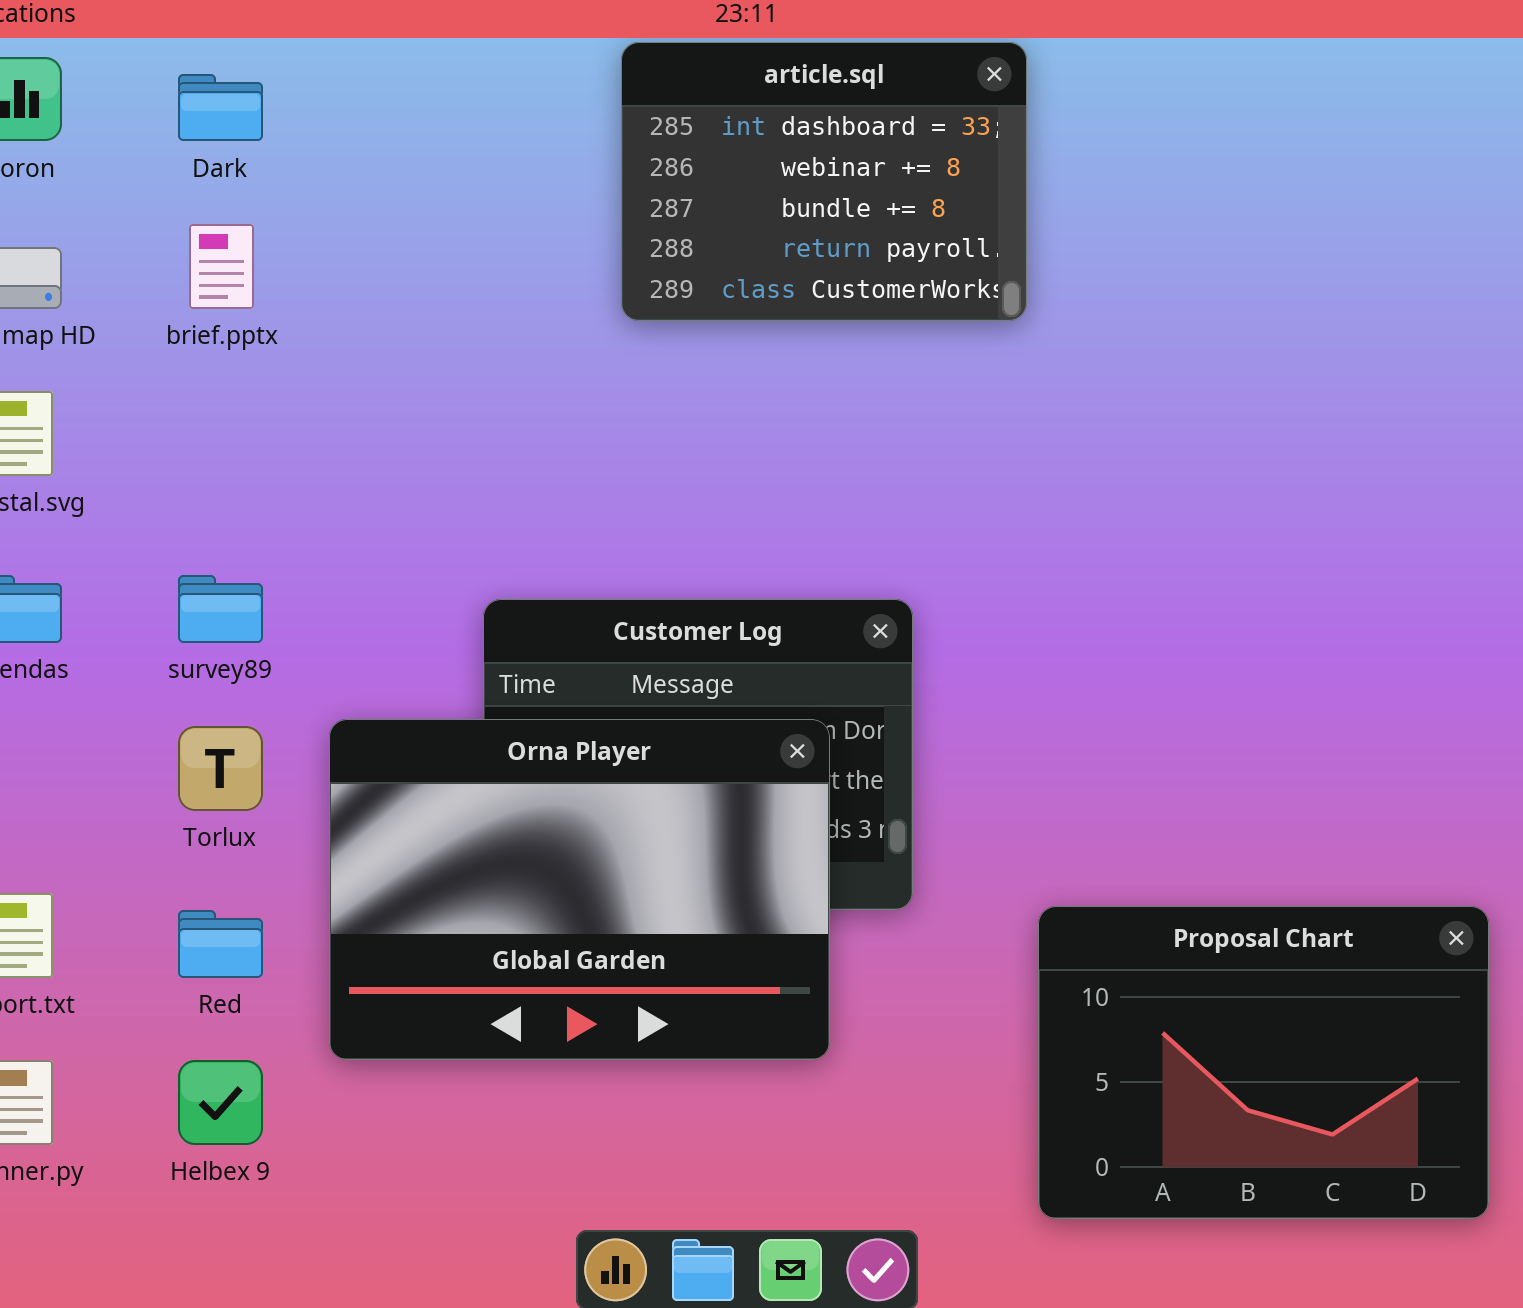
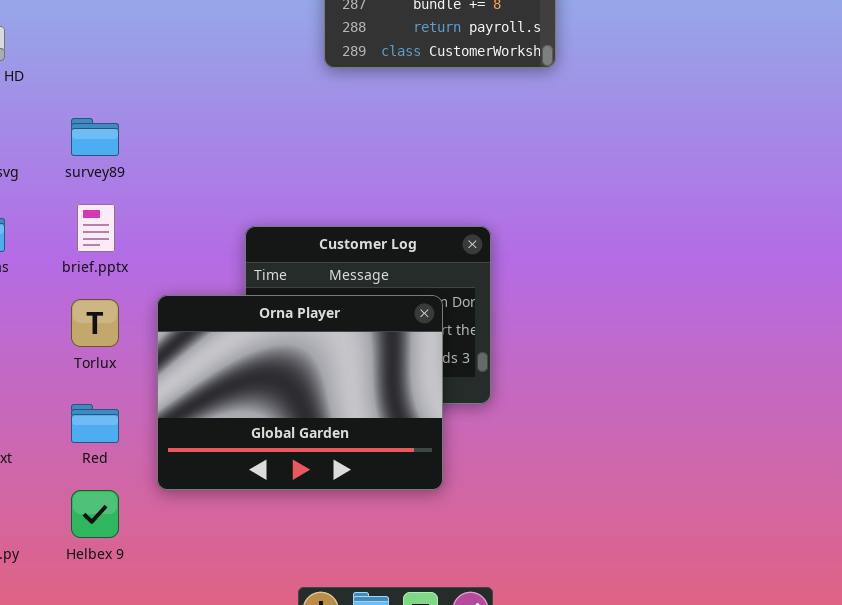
brief.pptx: [189,224,254,309] -> [77,204,115,252], moved
survey89: [178,575,263,643] -> [71,118,119,156], moved
Proposal Chart: [1038,906,1489,1219] -> none, closed

